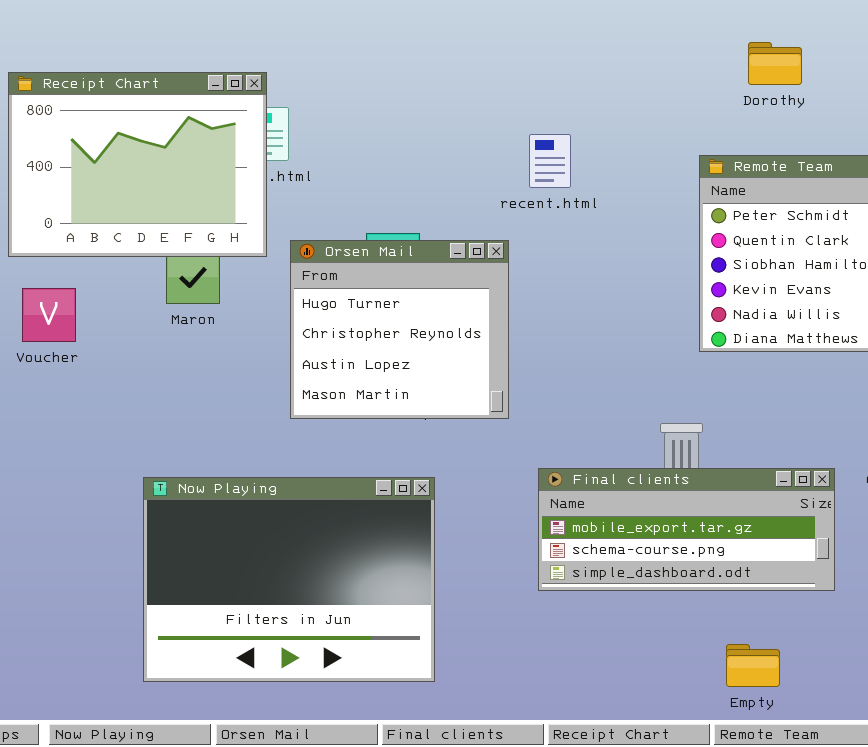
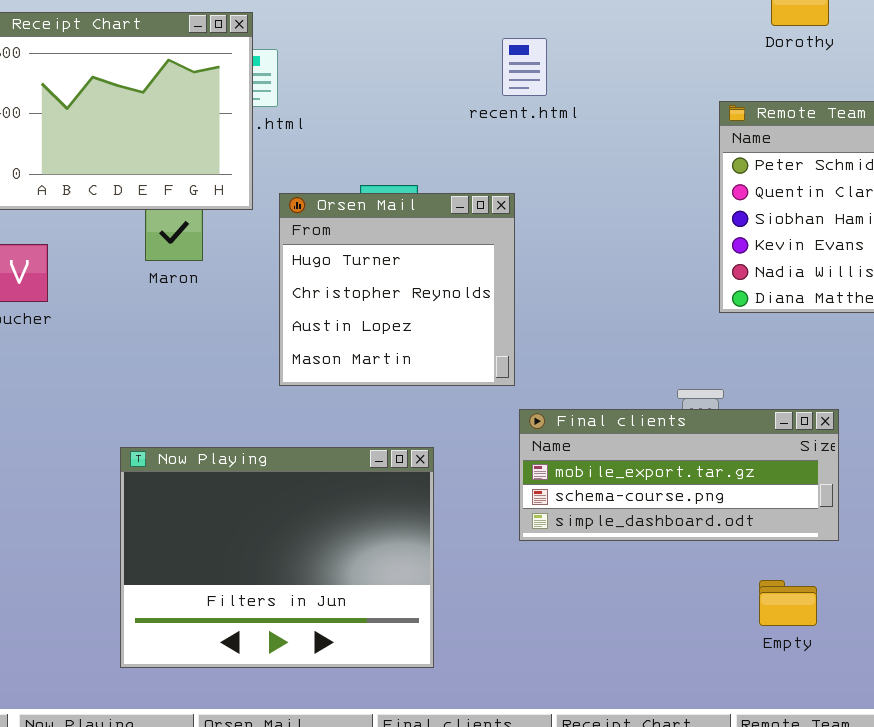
recent.html: [529,134,571,188] -> [502,38,547,96], moved
Final clients: [538,468,835,591] -> [519,409,839,541], moved
Empty: [726,644,780,687] -> [759,580,817,626], moved

